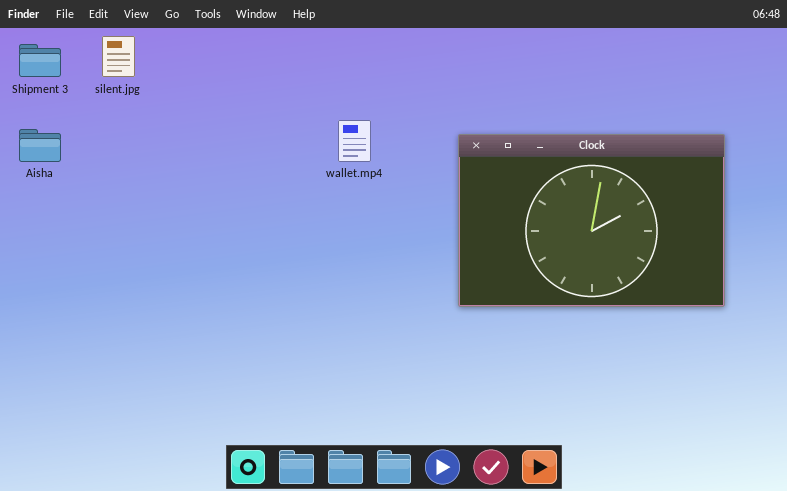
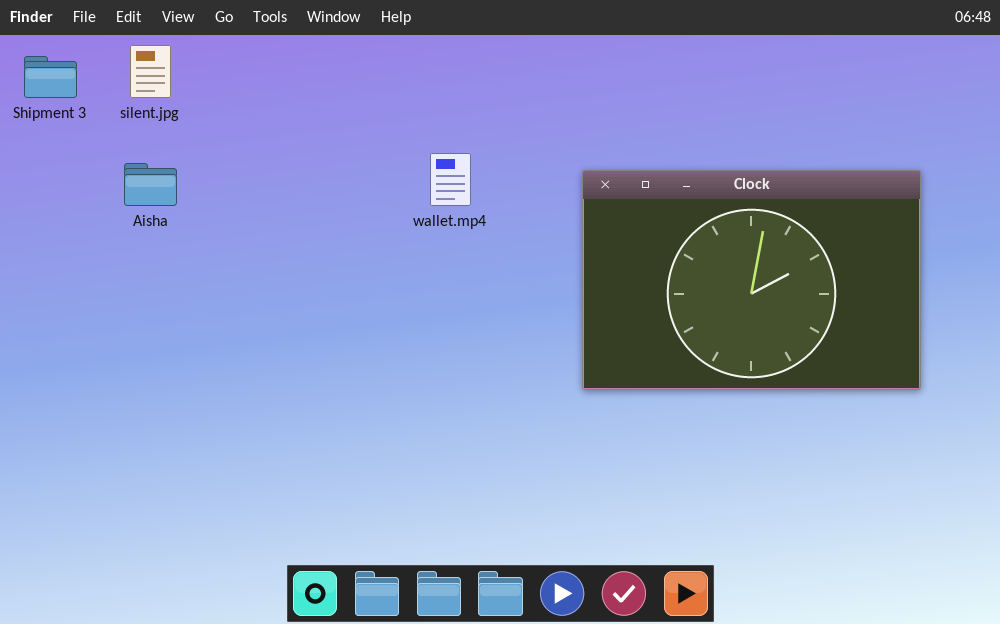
Aisha: [19,129,61,162] -> [124,163,177,206], moved

